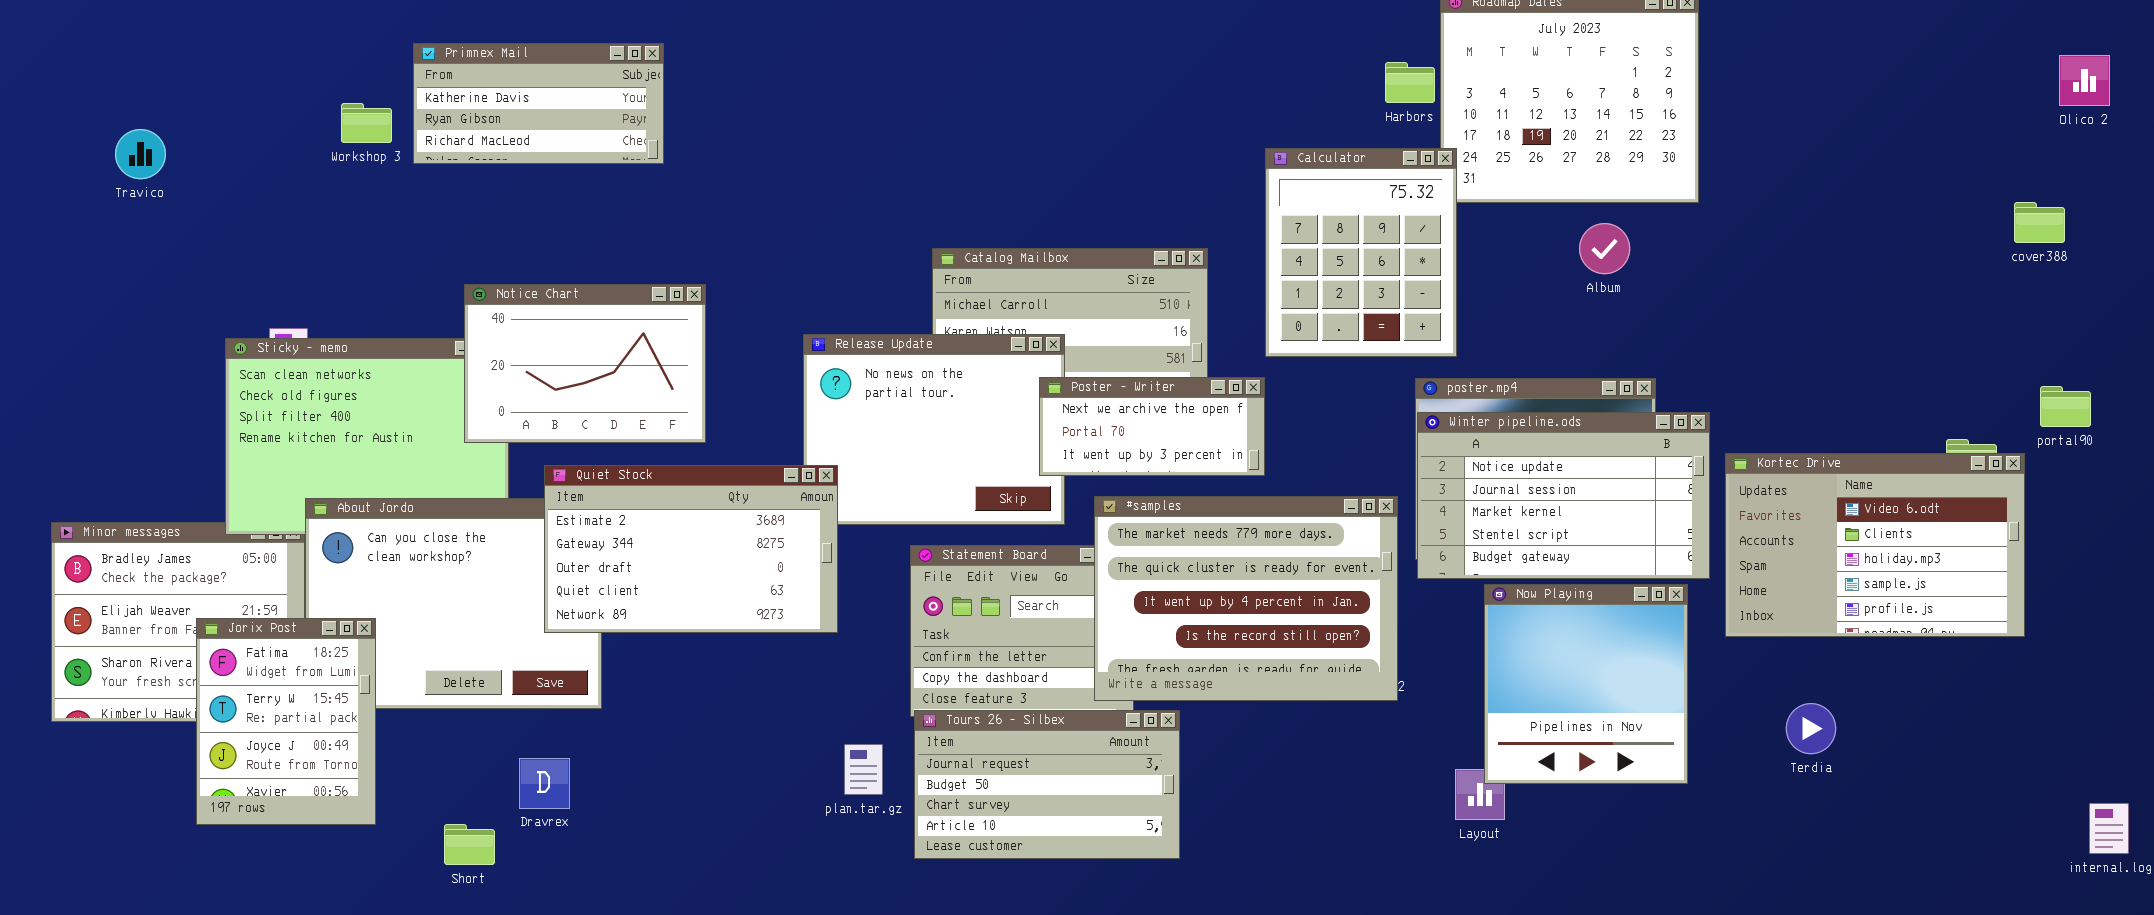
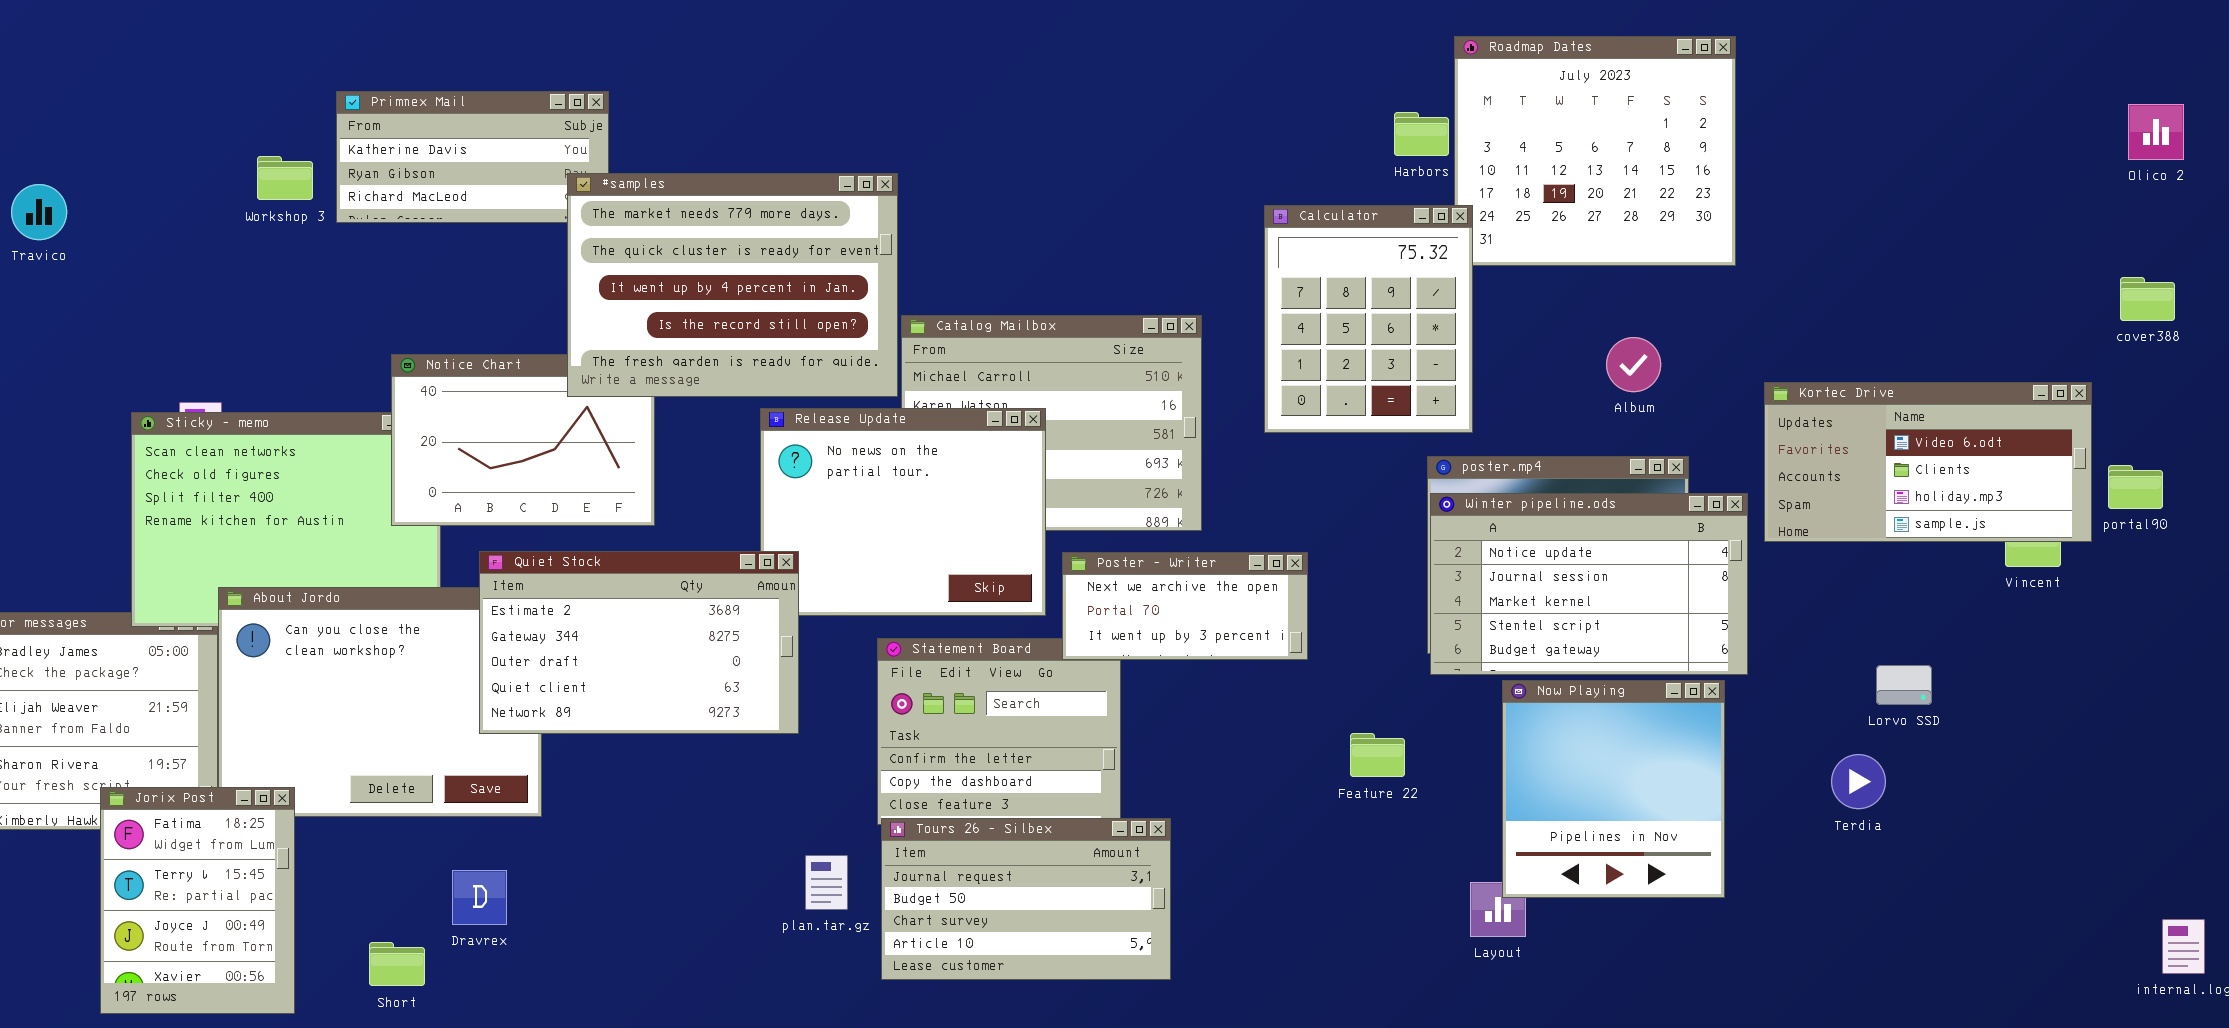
cover388: [2014,202,2065,243] -> [2120,277,2175,321], moved
Album: [1579,223,1630,274] -> [1606,337,1661,392], moved
Poster - Writer: [1039,377,1265,476] -> [1062,552,1308,660], moved
Kortec Drive: [1725,453,2025,637] -> [1764,382,2092,542], moved, resized
#samples: [1094,496,1398,701] -> [567,173,898,397], moved
Jorix Post: [196,618,376,825] -> [100,787,295,1014], moved
Terdia: [1786,703,1836,754] -> [1831,754,1886,809], moved

